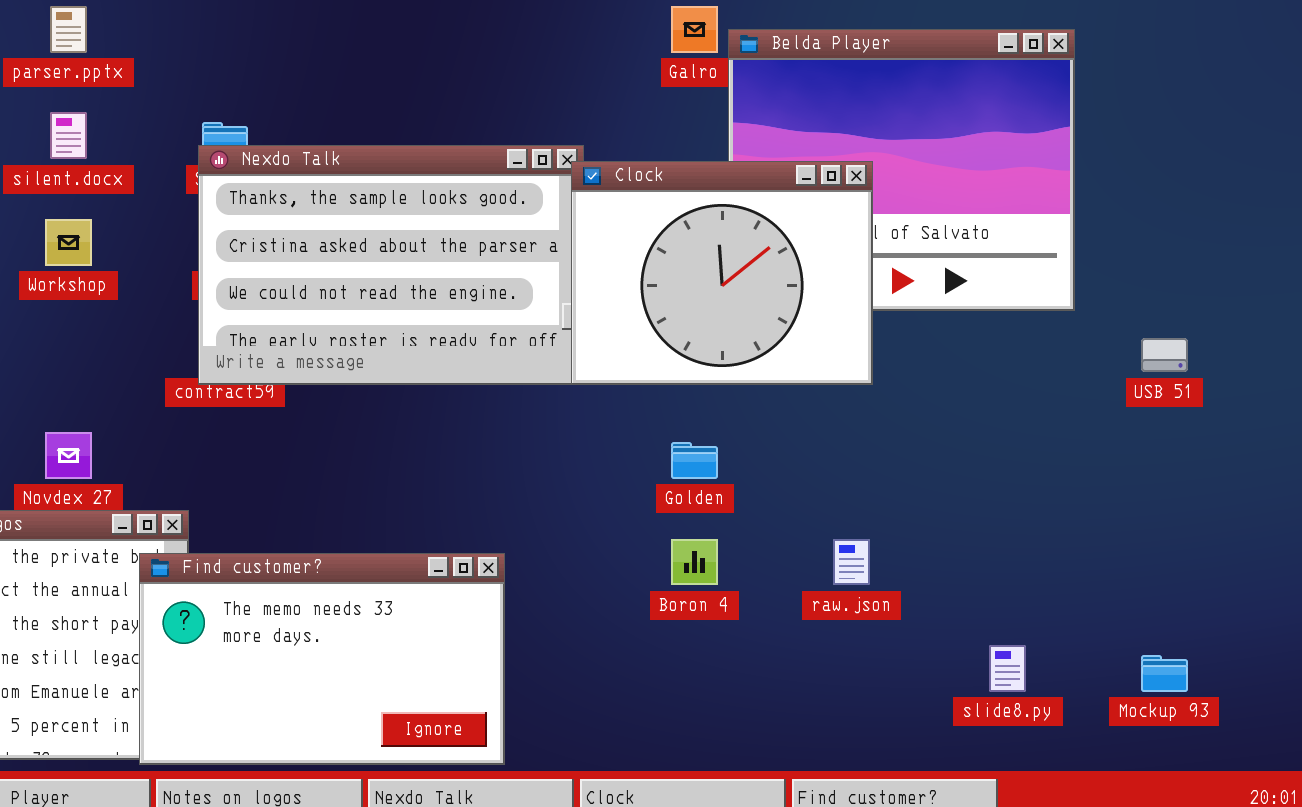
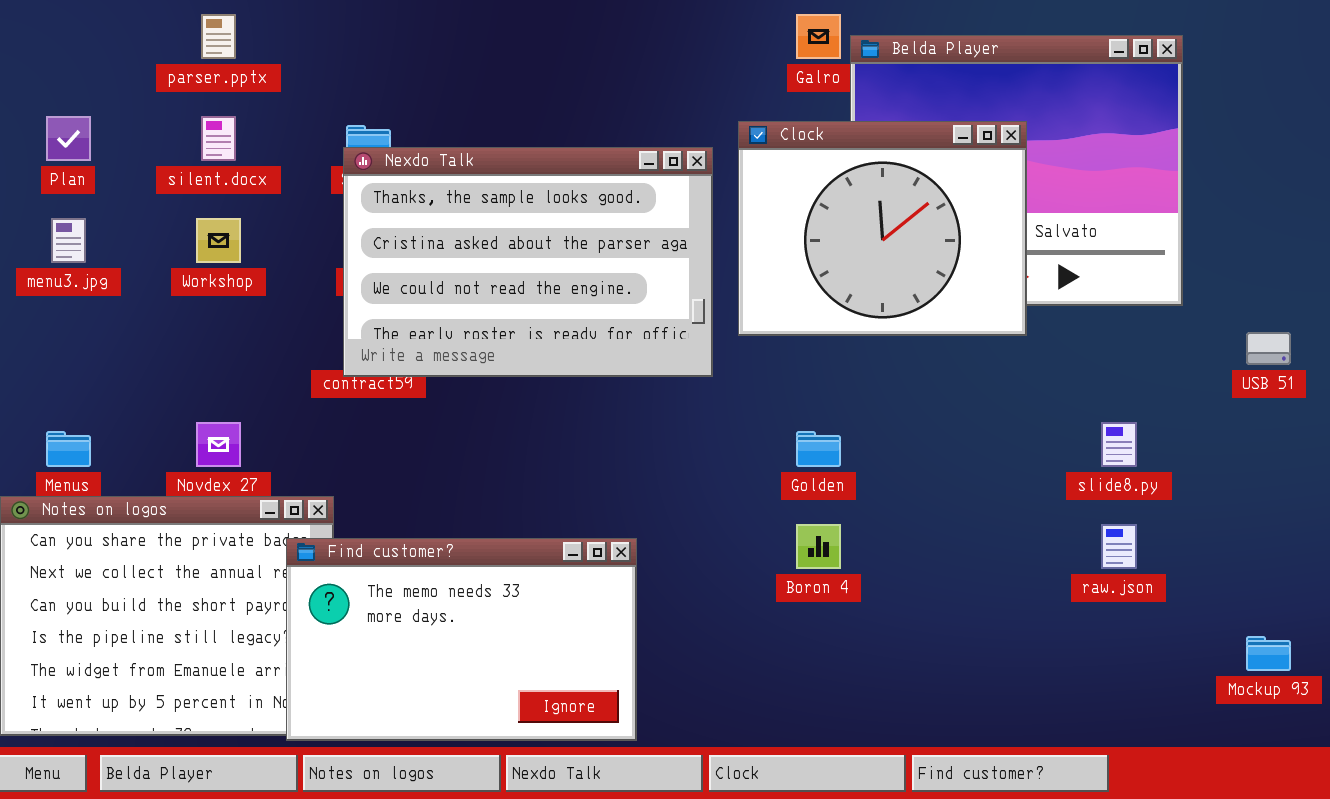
Clock: [571,161,873,385] -> [738,121,1027,336], moved
raw.json: [833,539,870,585] -> [1101,524,1137,569], moved
slide8.py: [989,645,1026,692] -> [1101,422,1137,467], moved

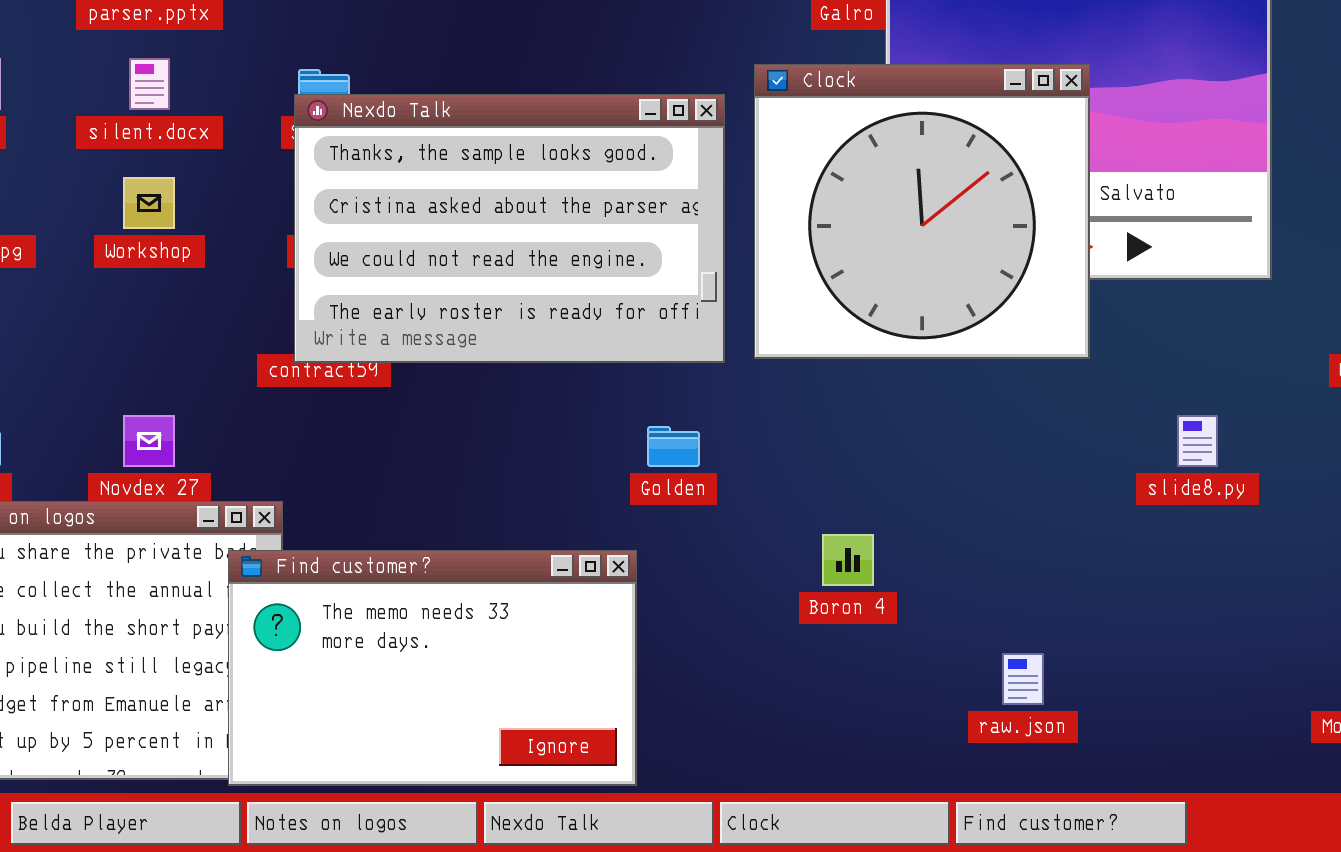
Clock: [738,121,1027,336] -> [754,64,1090,359], resized
Golden: [796,431,841,467] -> [647,426,700,467], moved
raw.json: [1101,524,1137,569] -> [1002,653,1044,705], moved

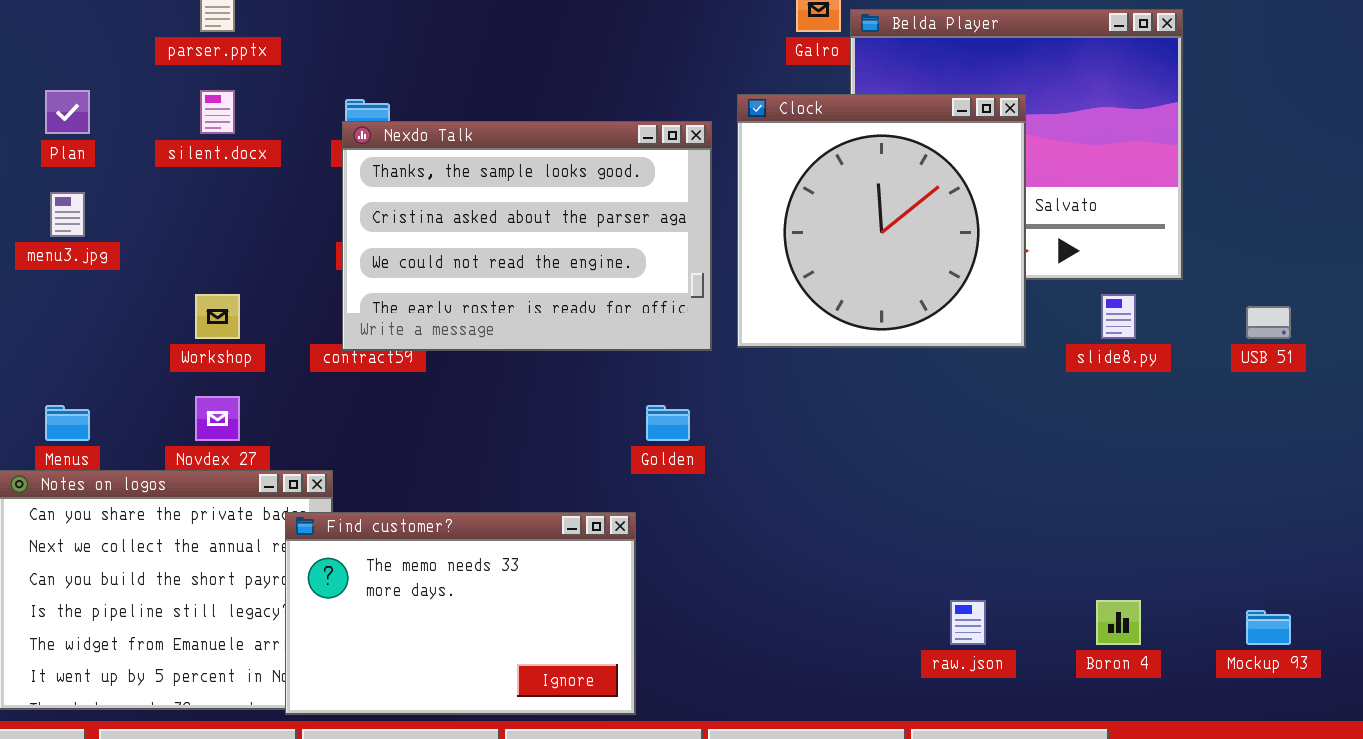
Workshop: [123,177,175,229] -> [195,294,240,339], moved
slide8.py: [1177,415,1218,467] -> [1101,294,1136,339], moved
Boron 4: [822,534,874,586] -> [1096,600,1141,645], moved

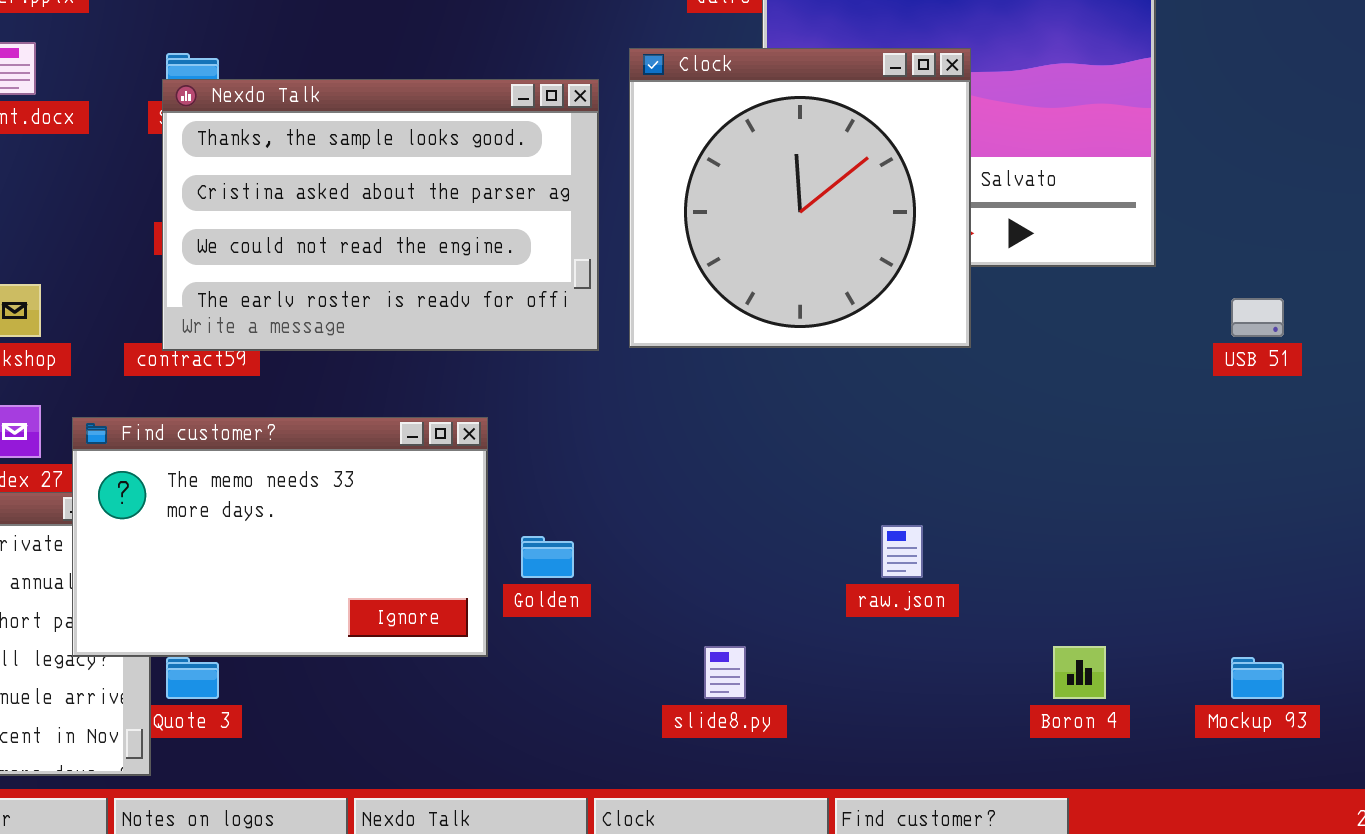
slide8.py: [1101,294,1136,339] -> [704,646,746,699], moved
Golden: [646,405,690,441] -> [521,536,574,578], moved
Find customer?: [285,512,636,715] -> [72,417,488,657], moved
raw.json: [950,600,986,645] -> [881,525,923,578], moved

